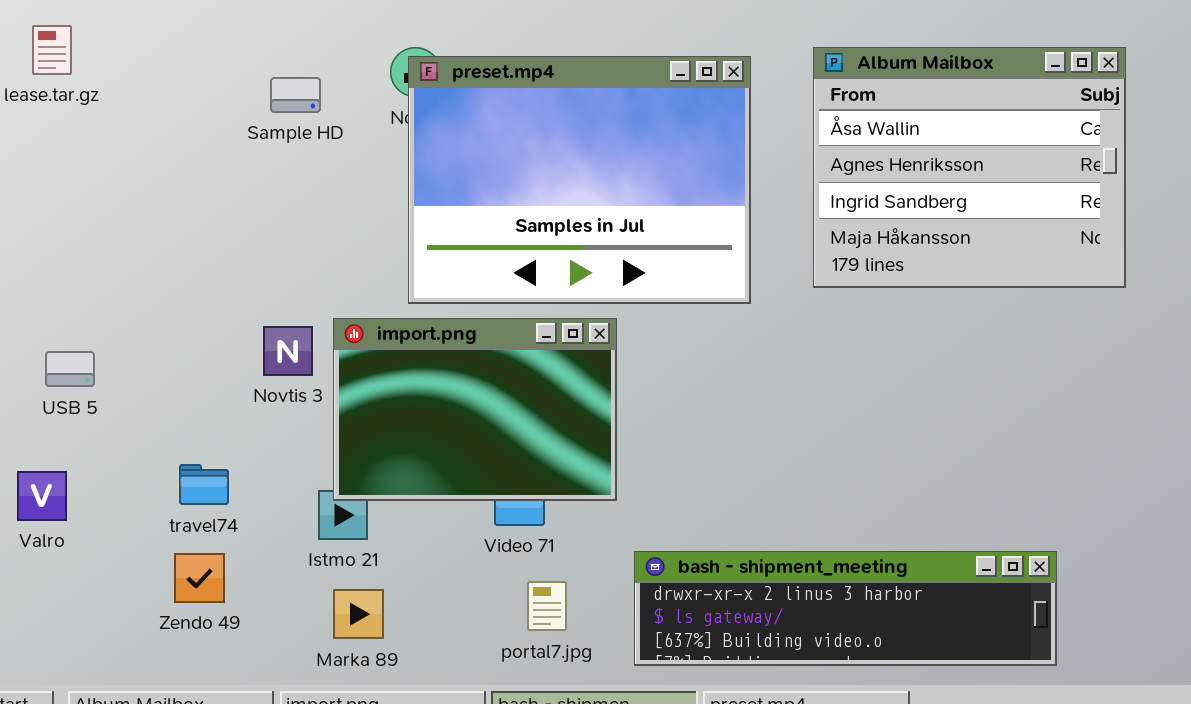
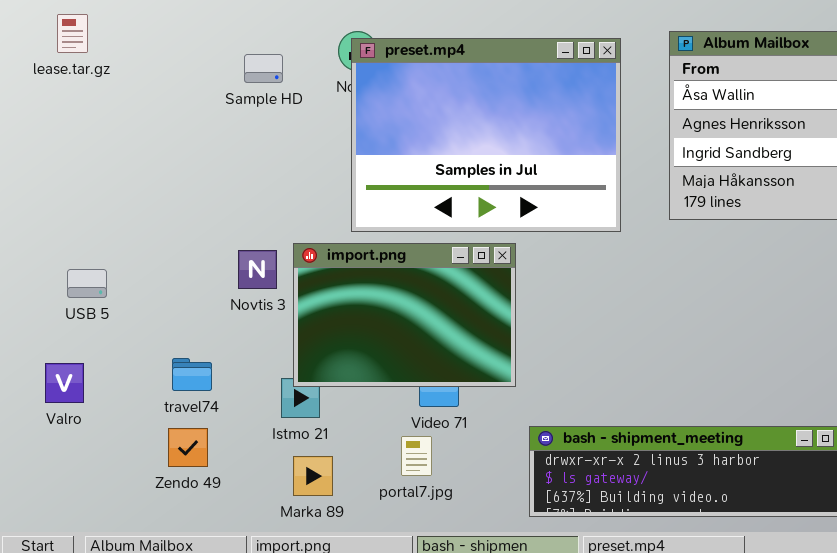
portal7.jpg: [527,581,567,631] -> [401,436,432,476], moved

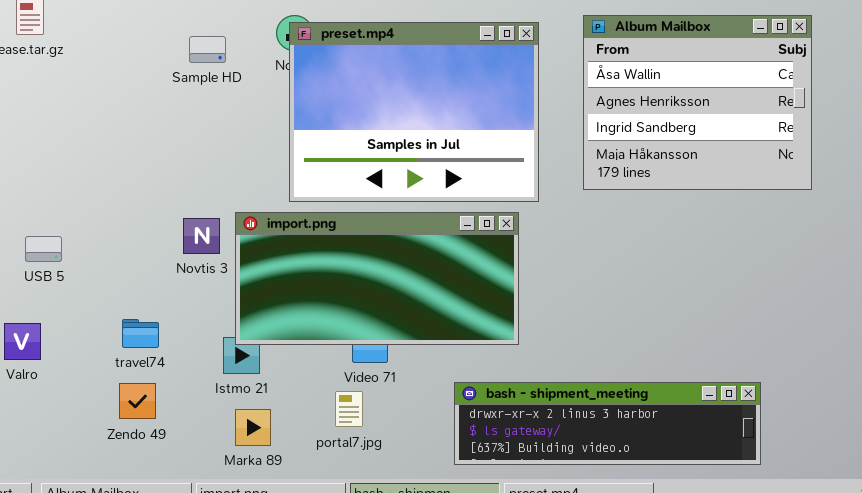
import.png: [293,243,516,387] -> [235,212,519,345], resized

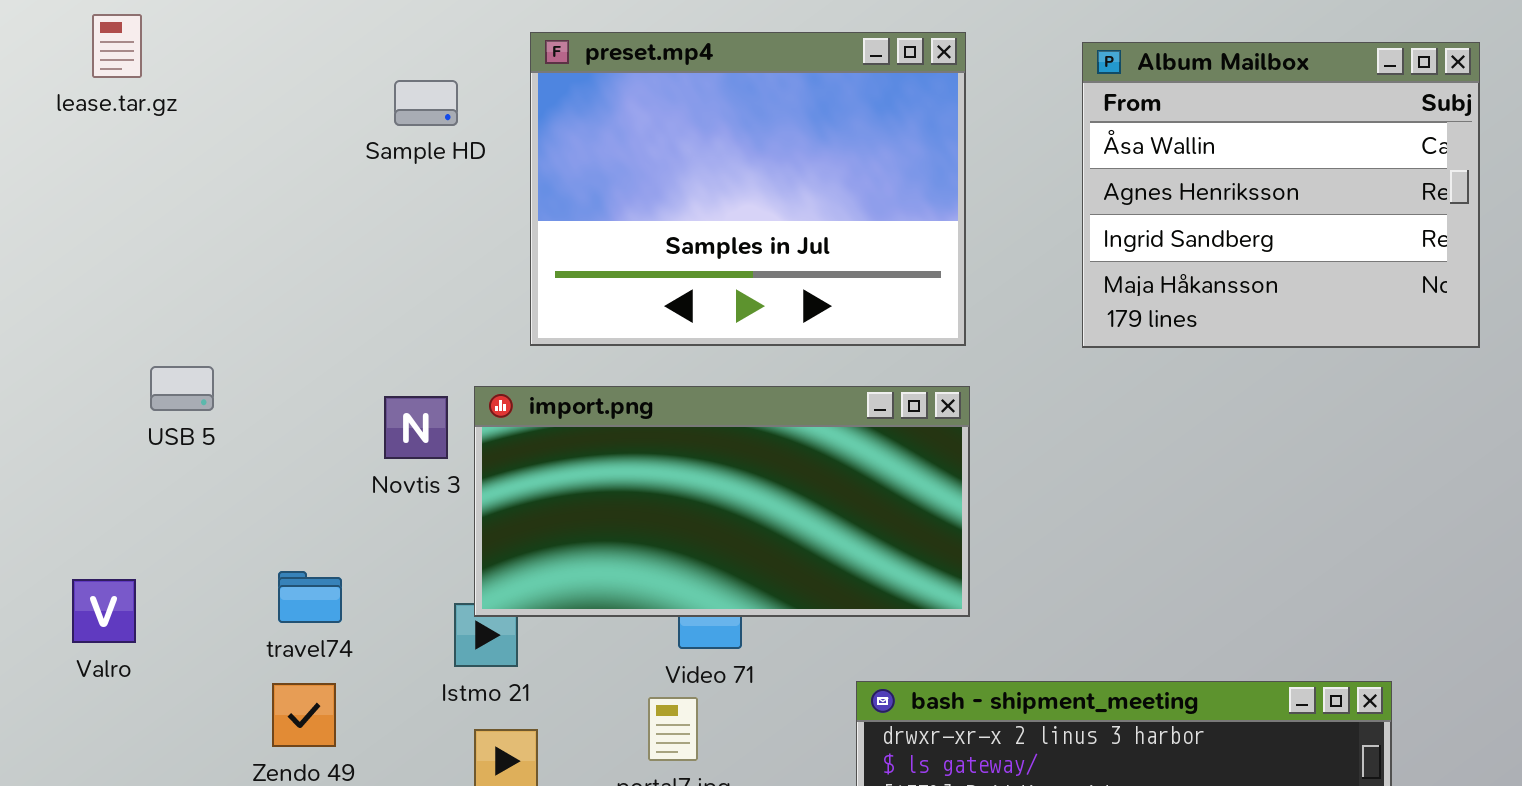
preset.mp4: [289,22,539,202] -> [530,32,966,346], moved
USB 5: [25,236,62,262] -> [150,366,214,411], moved

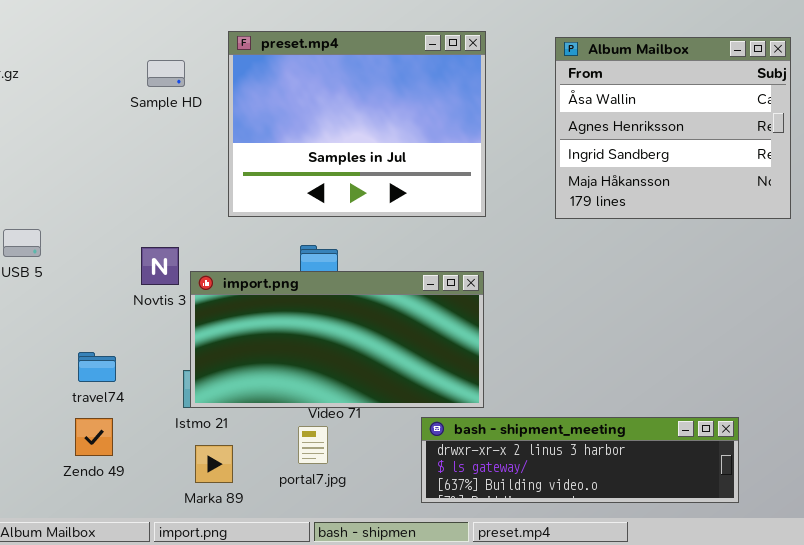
import.png: [474,386,970,617] -> [190,271,484,408], moved

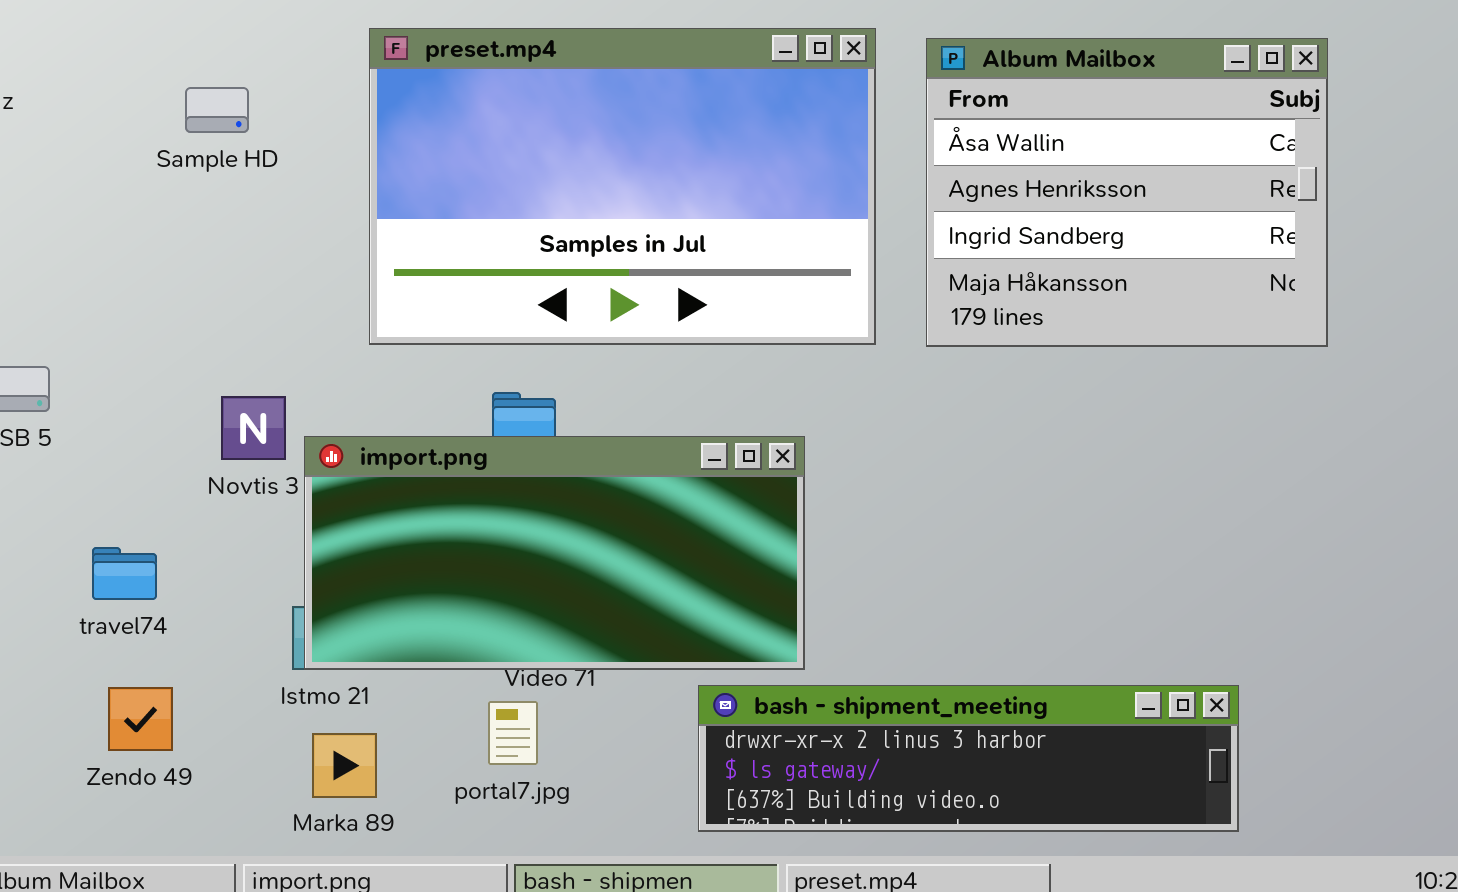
preset.mp4: [228,31,486,217] -> [369,28,876,345], resized
Sample HD: [147,60,185,87] -> [185,87,249,133], moved
travel74: [78,352,116,382] -> [92,547,157,600], moved

